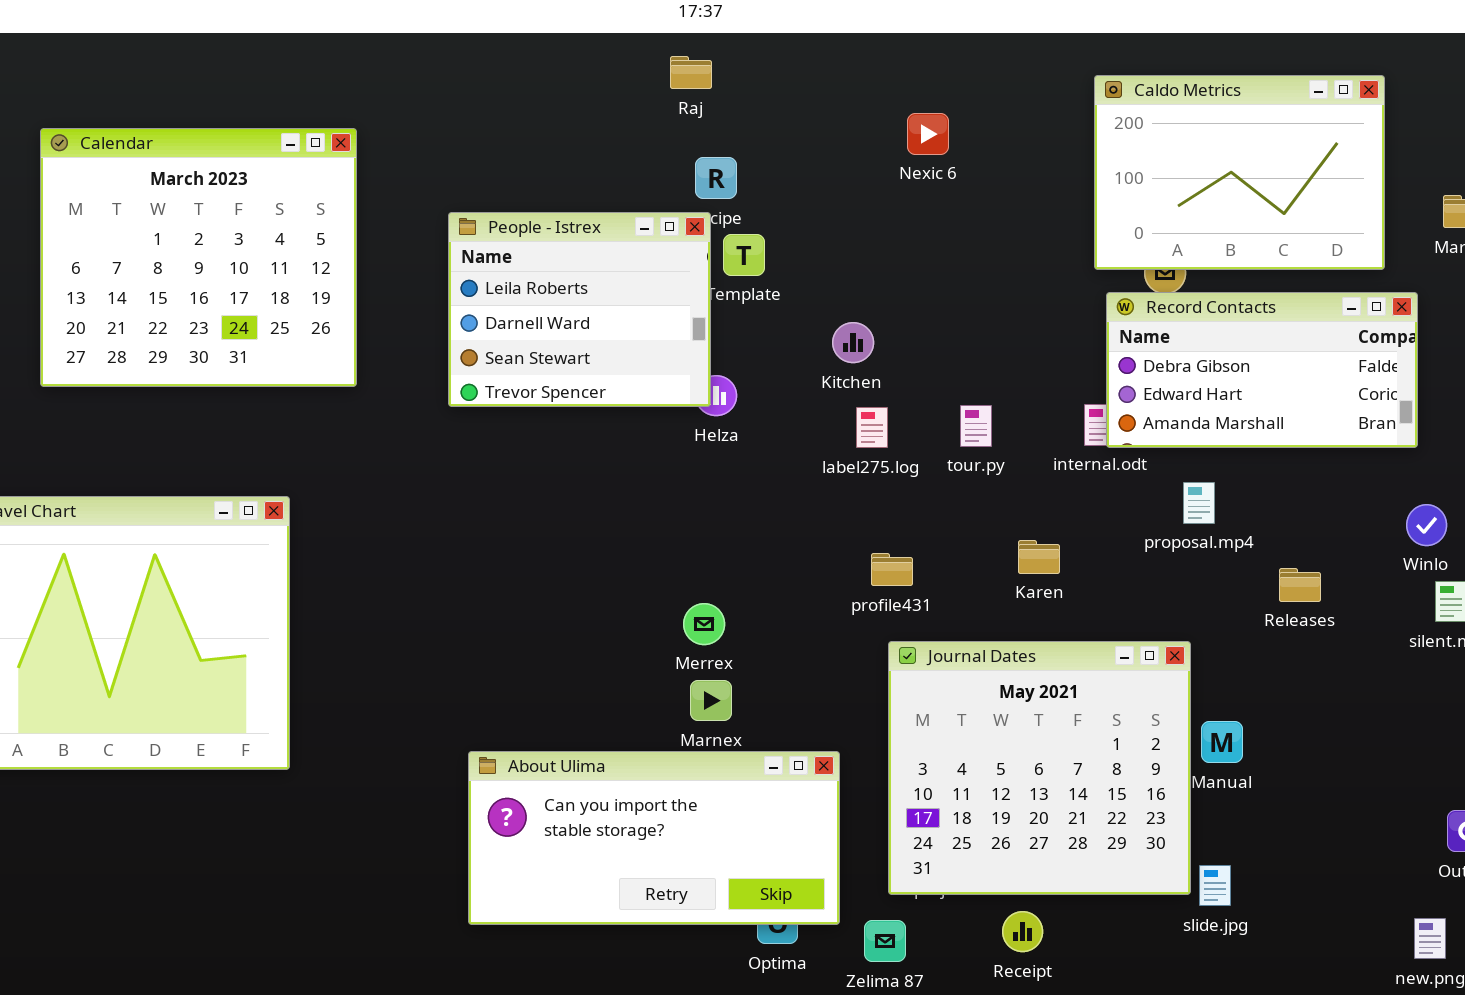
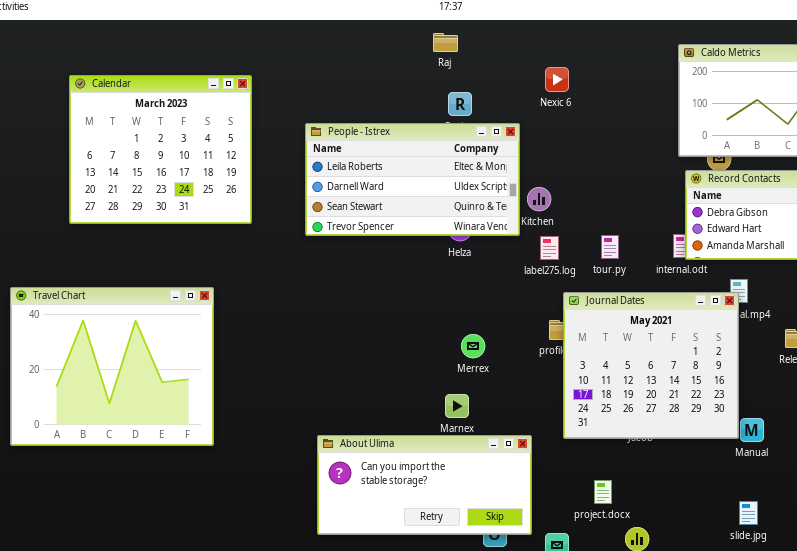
Nexic 6: [907,113,949,155] -> [545,67,569,92], moved
People - Istrex: [448,212,711,407] -> [305,123,520,236], resized
Merrex: [683,603,725,645] -> [461,334,485,358], moved
Journal Dates: [888,641,1191,895] -> [563,292,739,439], moved

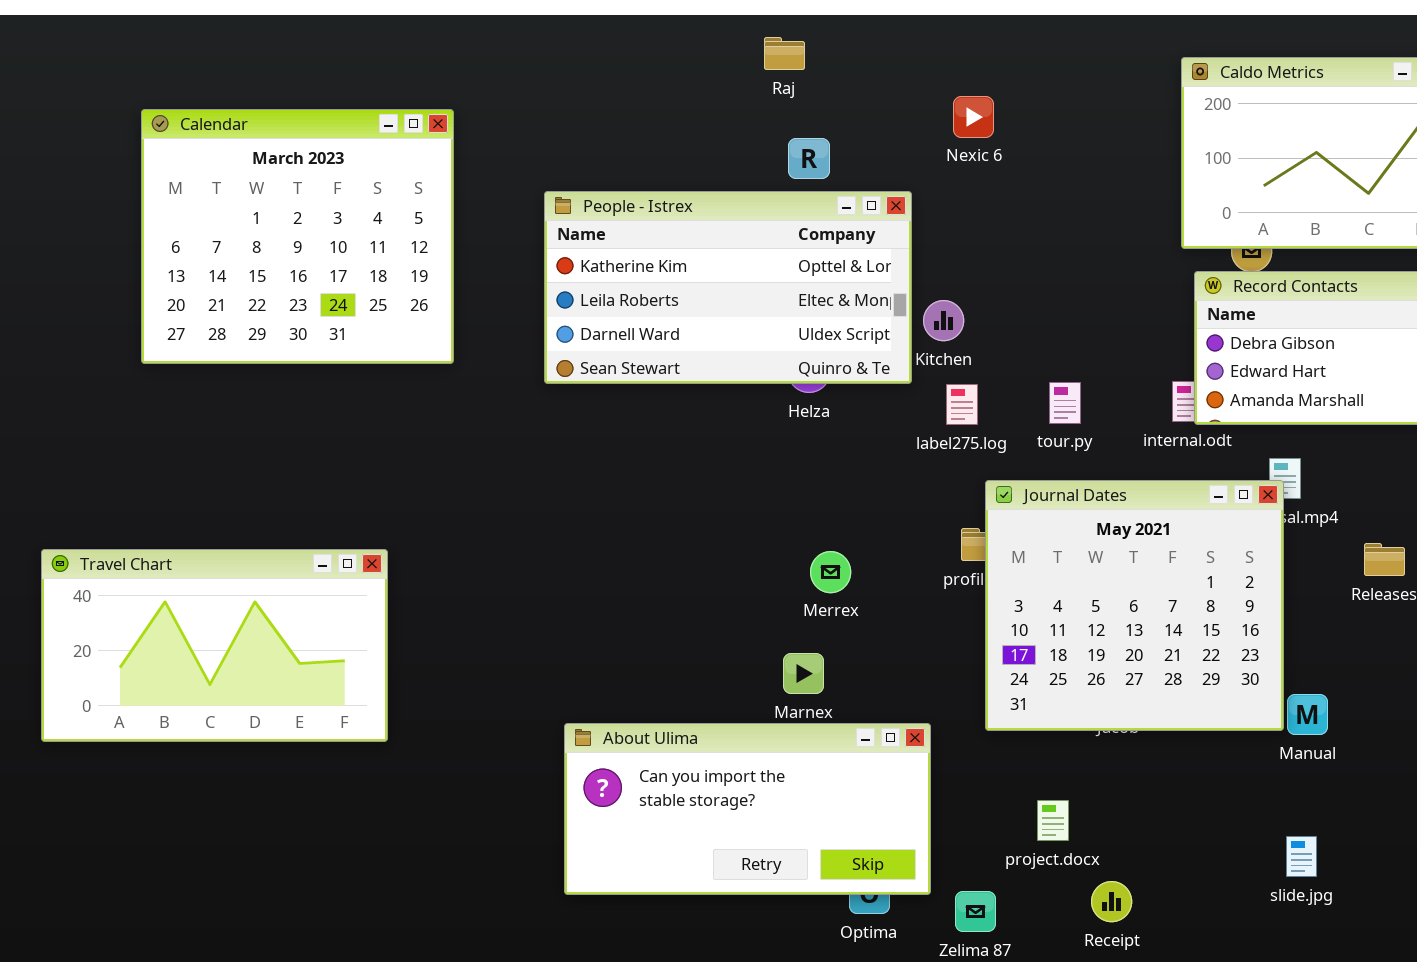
People - Istrex: [305,123,520,236] -> [544,191,912,384], scrolled up 1 row
Travel Chart: [10,287,214,446] -> [41,549,388,742], resized

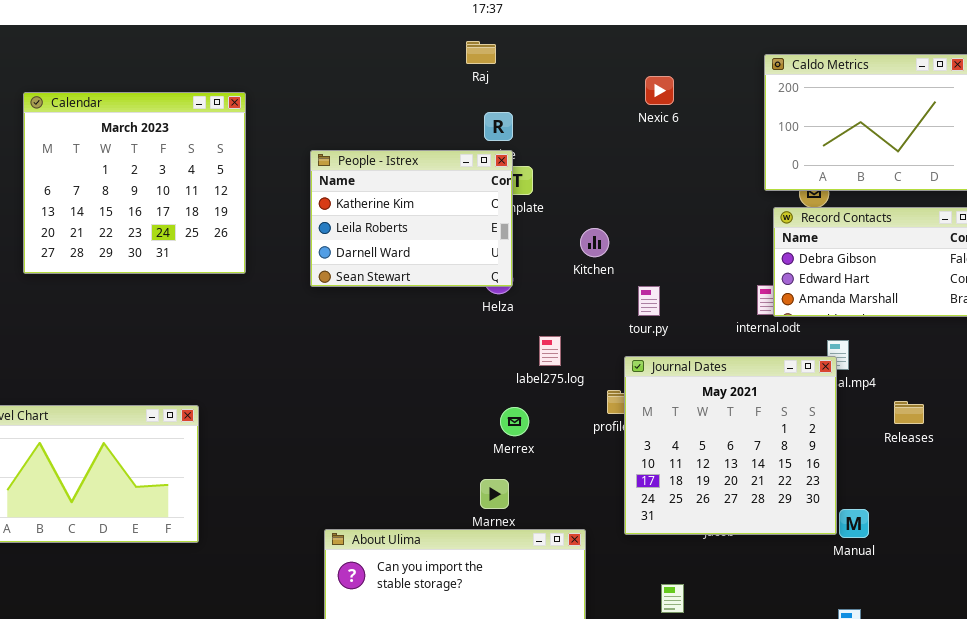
Nexic 6: [953,96,994,138] -> [645,76,674,105], moved
People - Istrex: [544,191,912,384] -> [310,150,513,287], resized
tour.py: [1049,382,1081,424] -> [638,286,660,316], moved
label275.log: [946,384,978,425] -> [539,336,561,366], moved

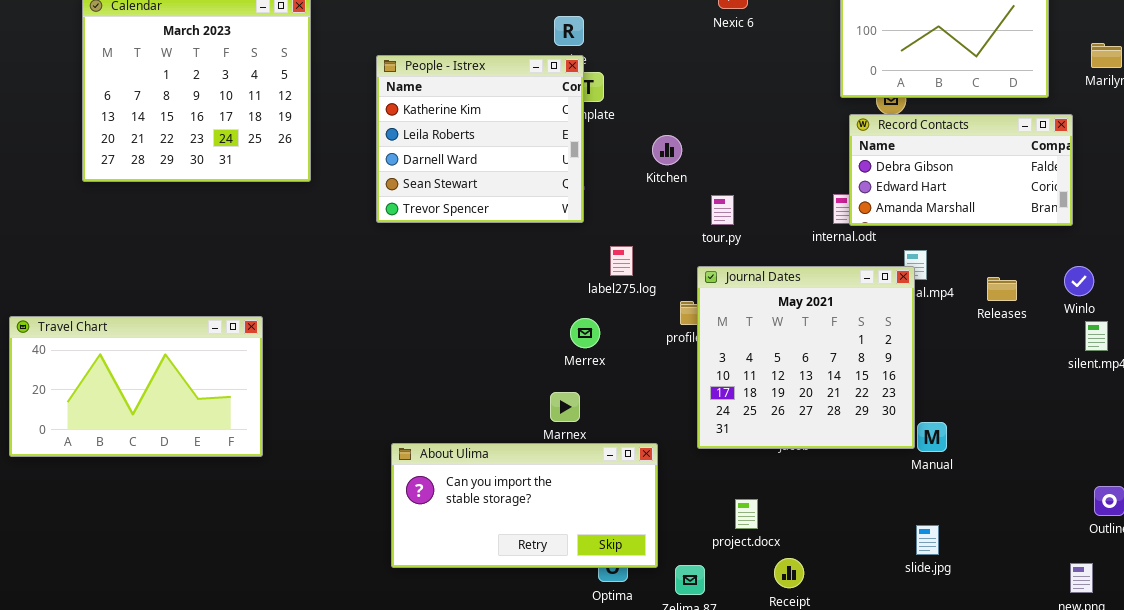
People - Istrex: [310,150,513,287] -> [376,55,584,223], resized
Releases: [894,401,924,424] -> [987,277,1017,301], moved

